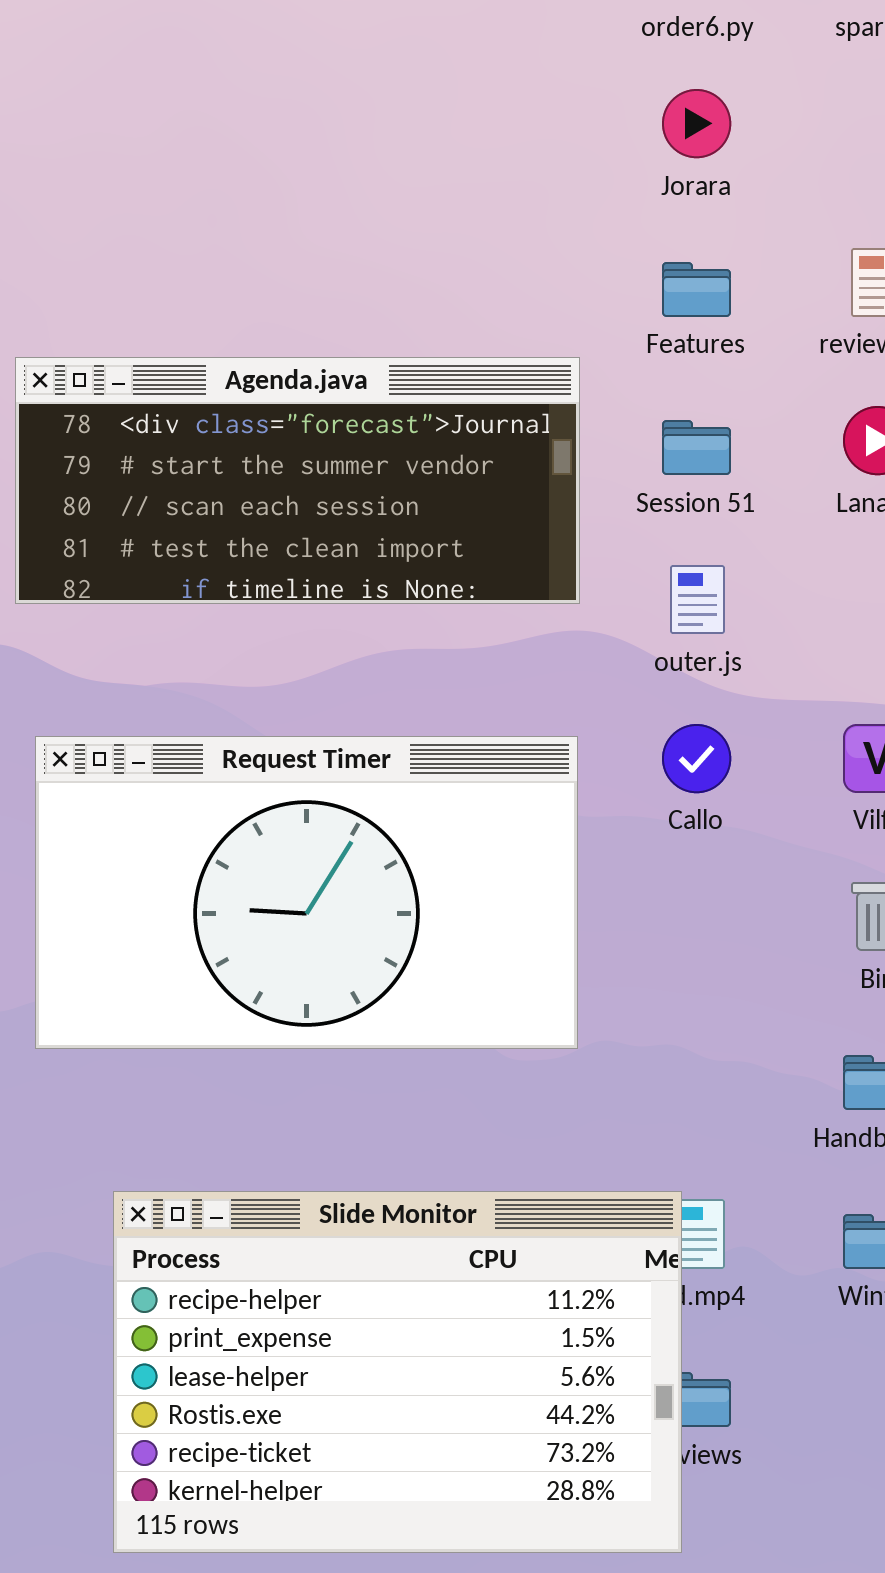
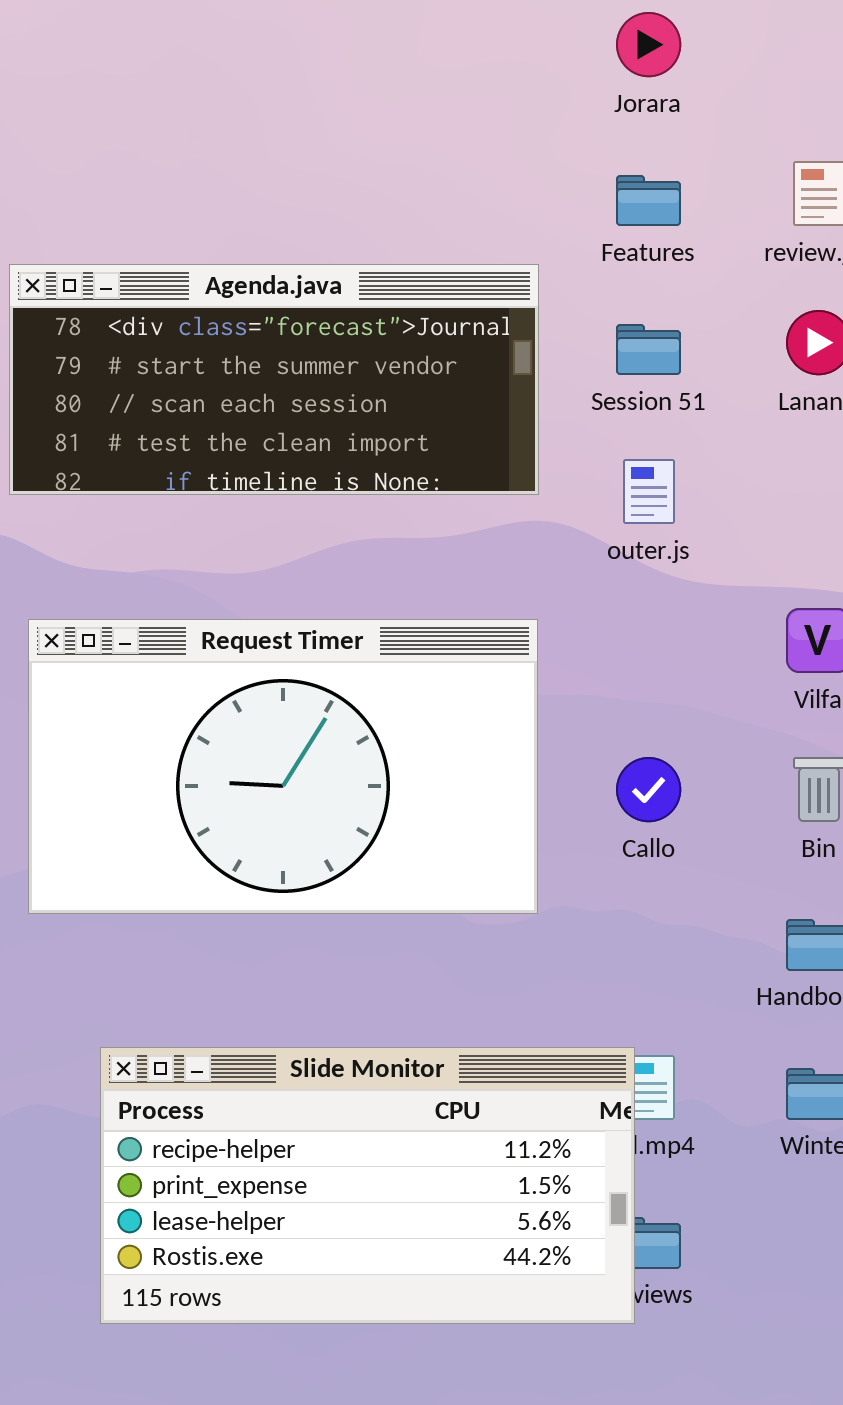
Callo: [662,724,731,793] -> [616,757,681,822], moved
Slide Monitor: [113,1191,682,1553] -> [100,1047,635,1324], resized

